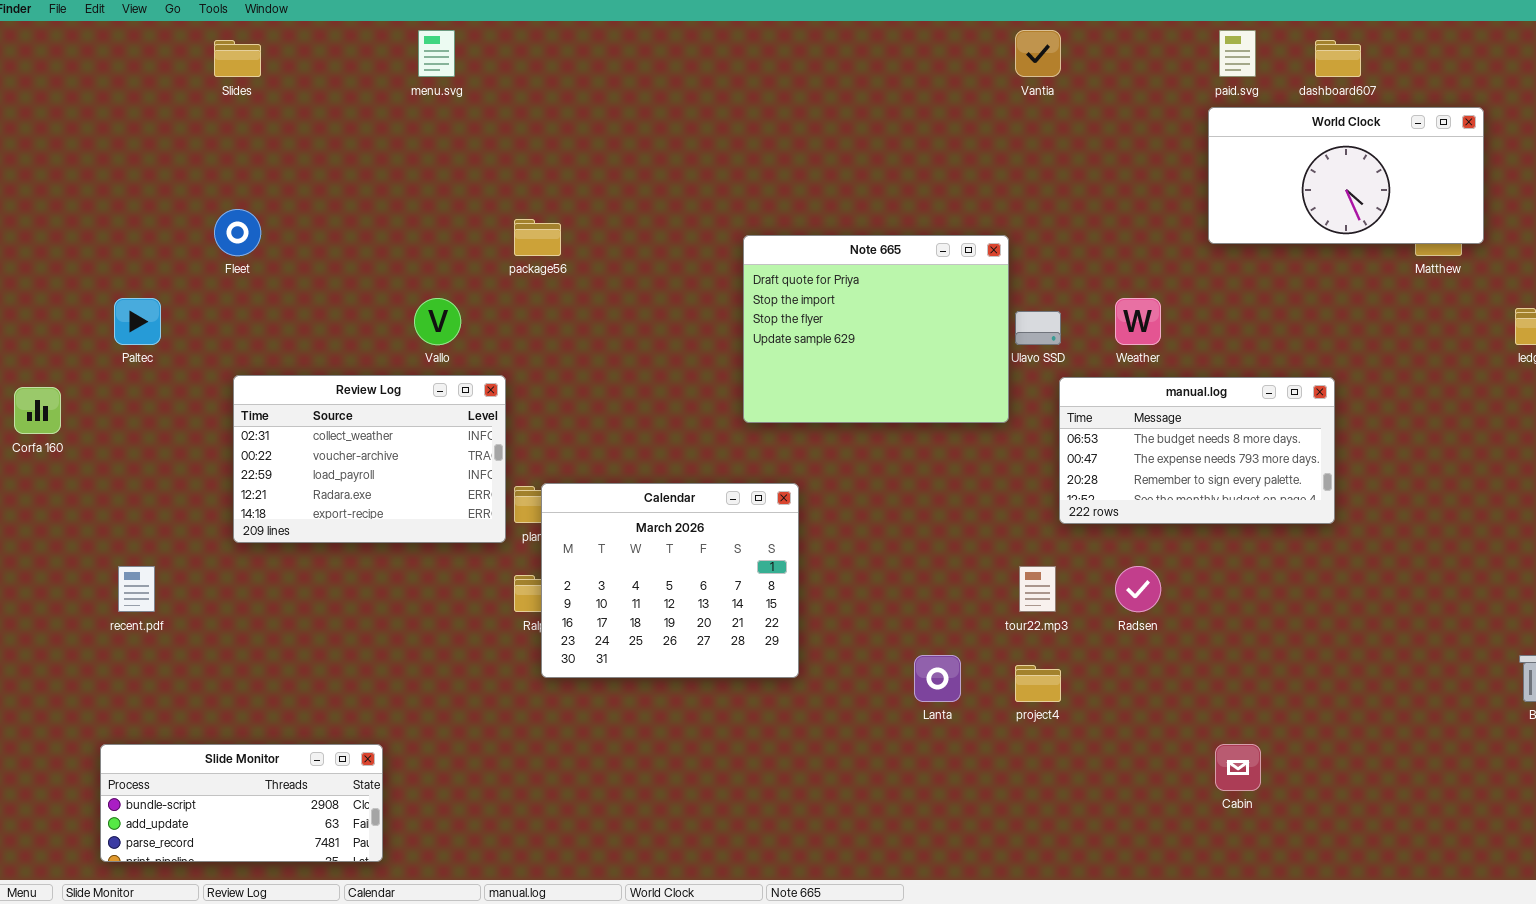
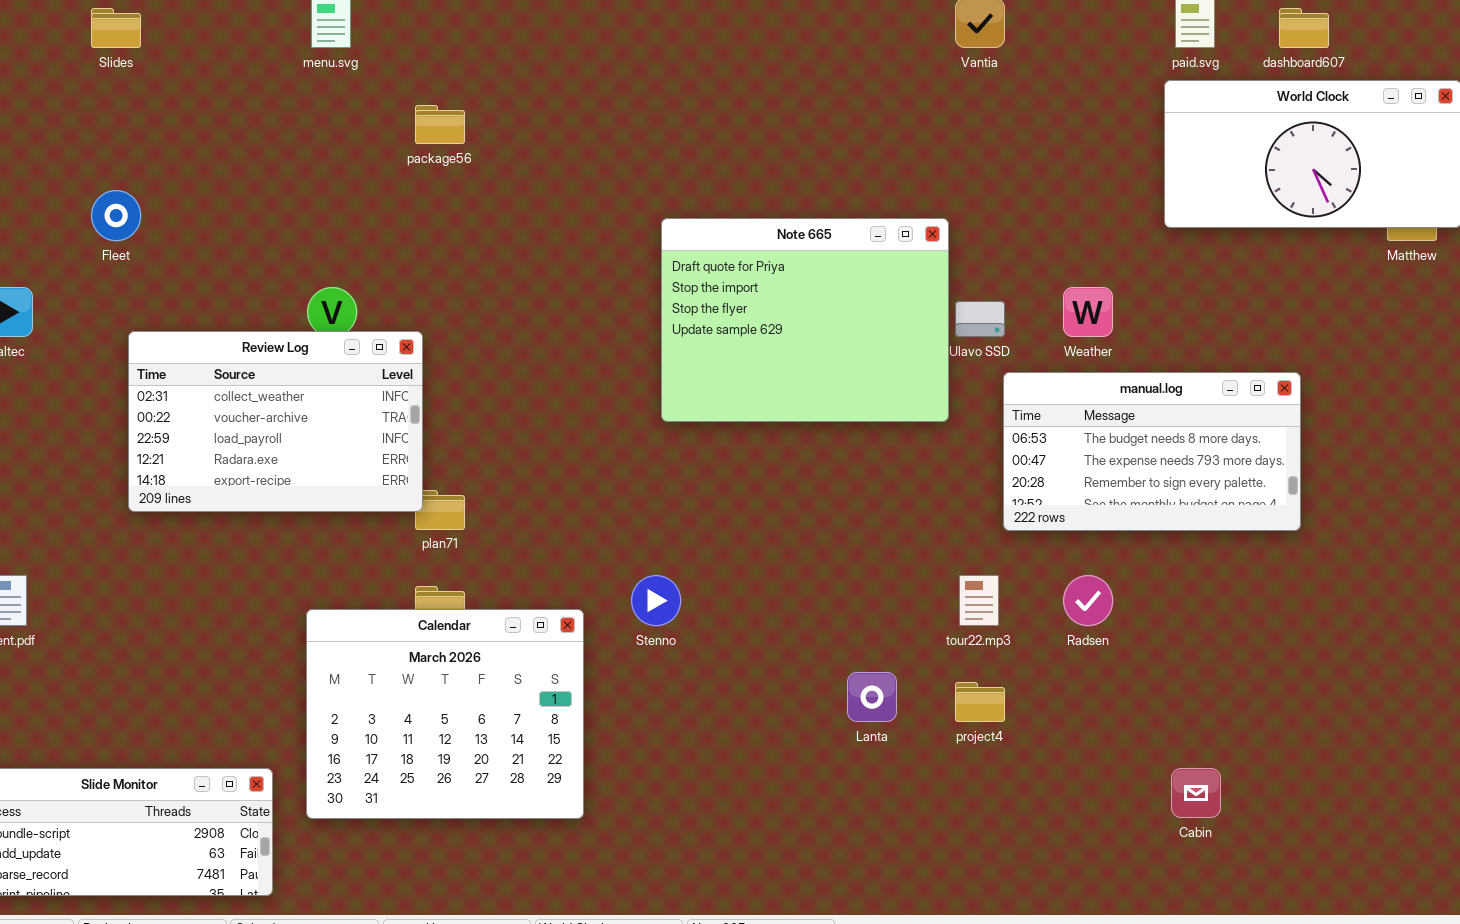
package56: [514,219,561,256] -> [415,105,465,144], moved
Review Log: [233,375,506,543] -> [128,331,423,512], moved
Calendar: [541,483,799,678] -> [306,609,584,819], moved

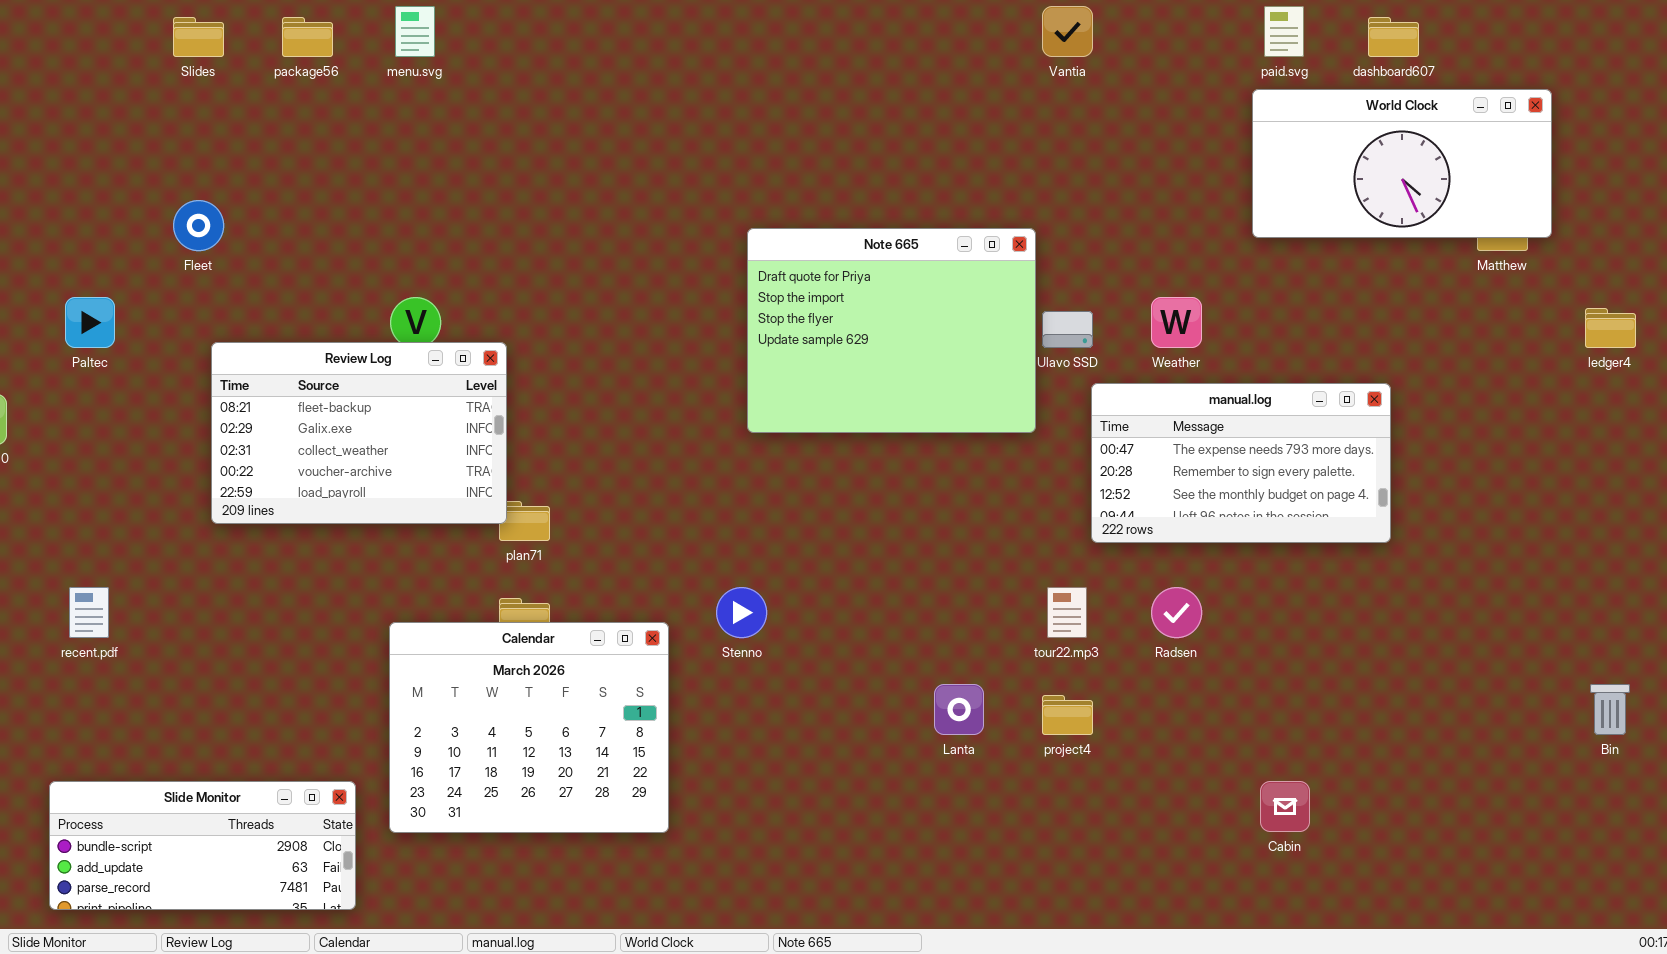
package56: [415,105,465,144] -> [282,17,333,57], moved
Review Log: [128,331,423,512] -> [211,342,507,524], scrolled up 2 rows
manual.log: [1003,372,1301,531] -> [1091,383,1391,543], scrolled down 1 row

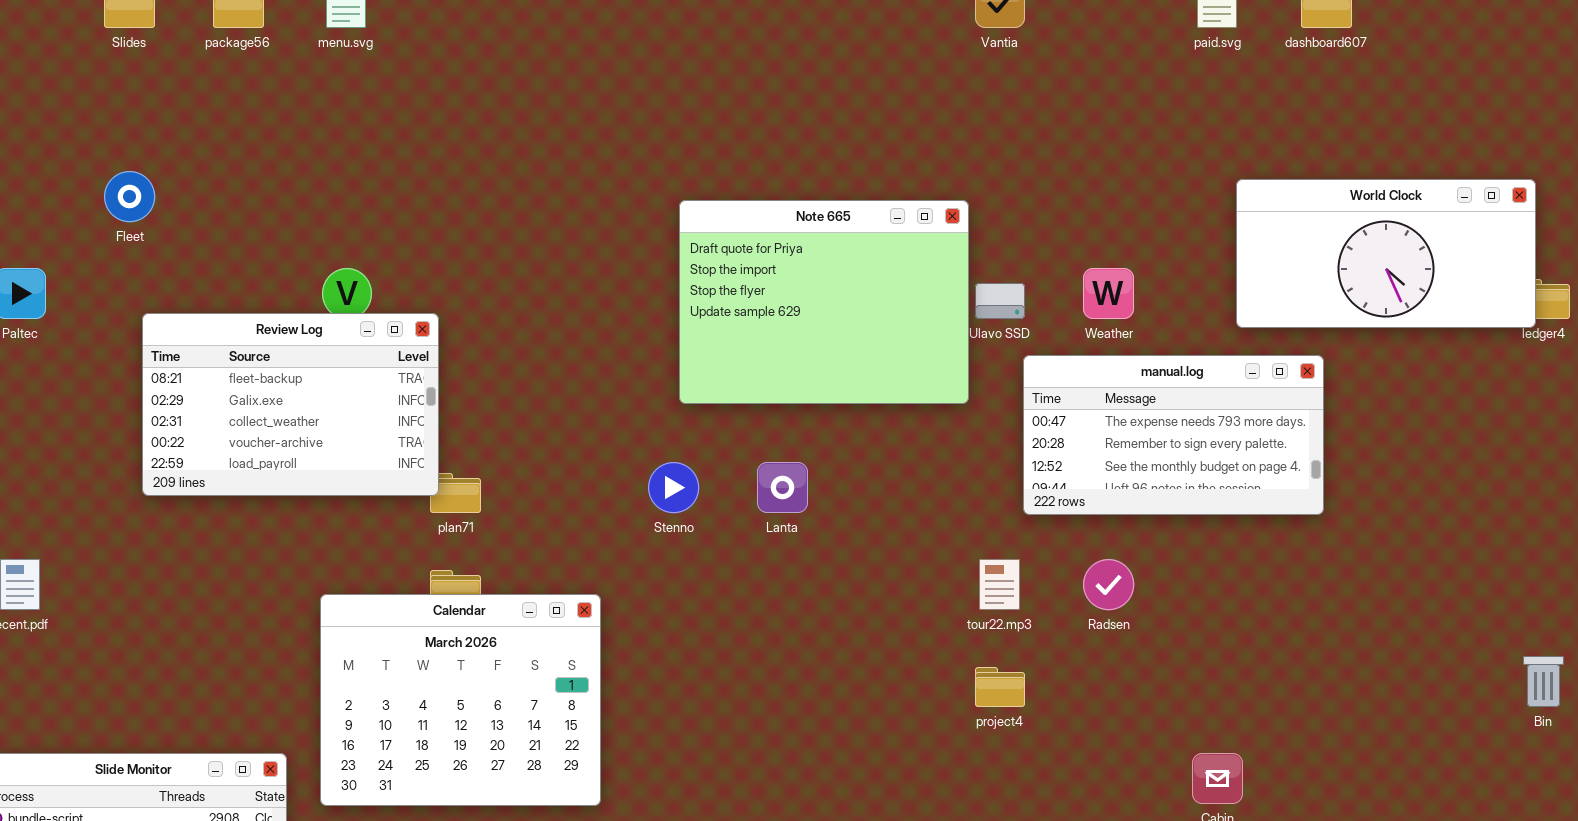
World Clock: [1252,89,1552,238] -> [1236,179,1536,328], moved
Stenno: [716,587,767,638] -> [648,462,699,513], moved
Lanta: [934,684,984,735] -> [757,462,808,513], moved

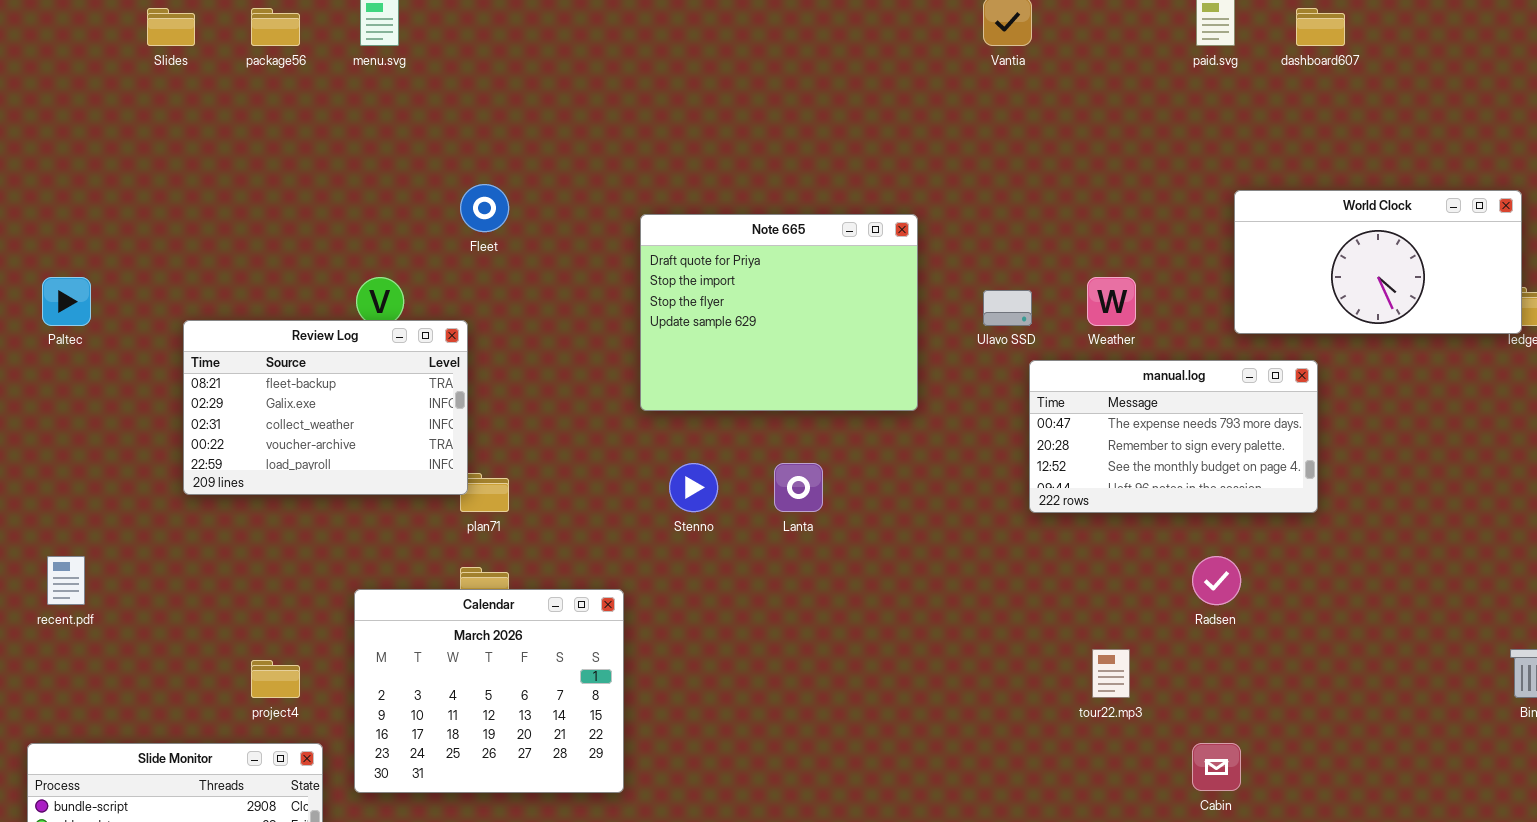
Fleet: [104,171,155,222] -> [460,184,509,232], moved
Note 665: [679,200,969,404] -> [640,214,918,411], moved
tour22.mp3: [979,559,1020,610] -> [1092,649,1130,698], moved
Radsen: [1083,559,1134,610] -> [1192,556,1241,605], moved
project4: [975,667,1025,707] -> [251,660,300,698], moved

